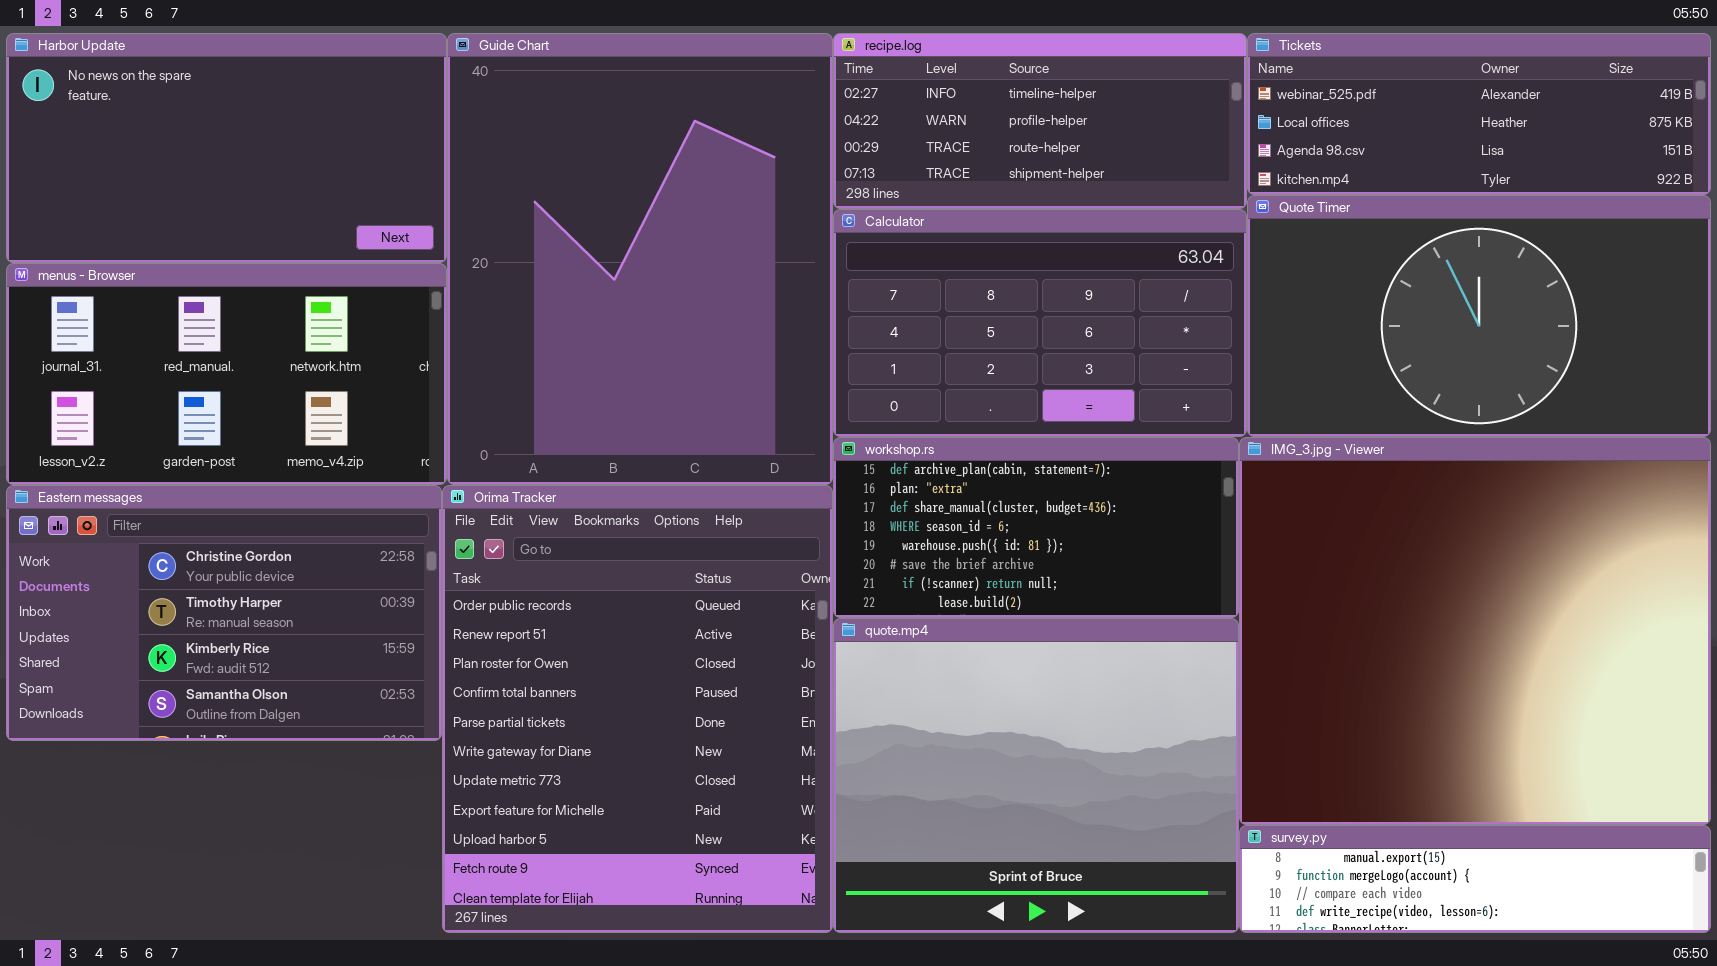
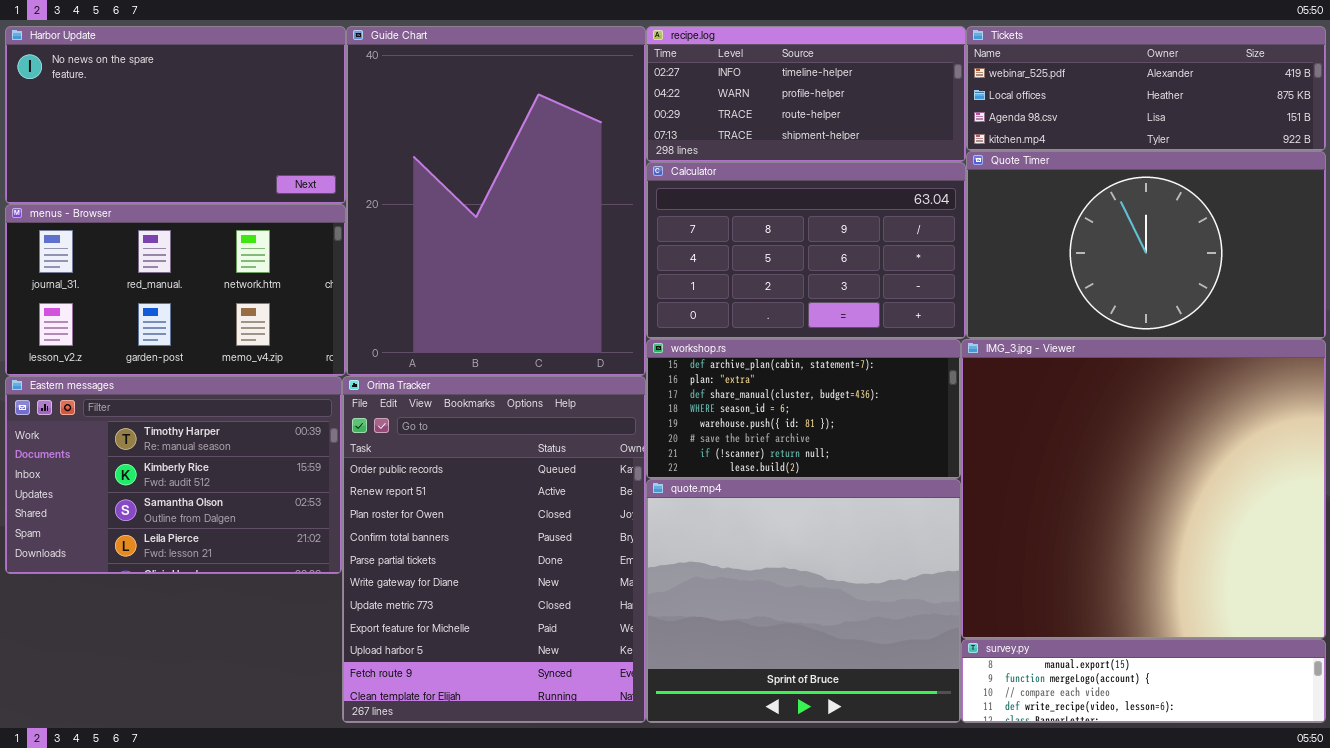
Eastern messages: [6,485,442,741] -> [5,376,342,574], scrolled down 1 row

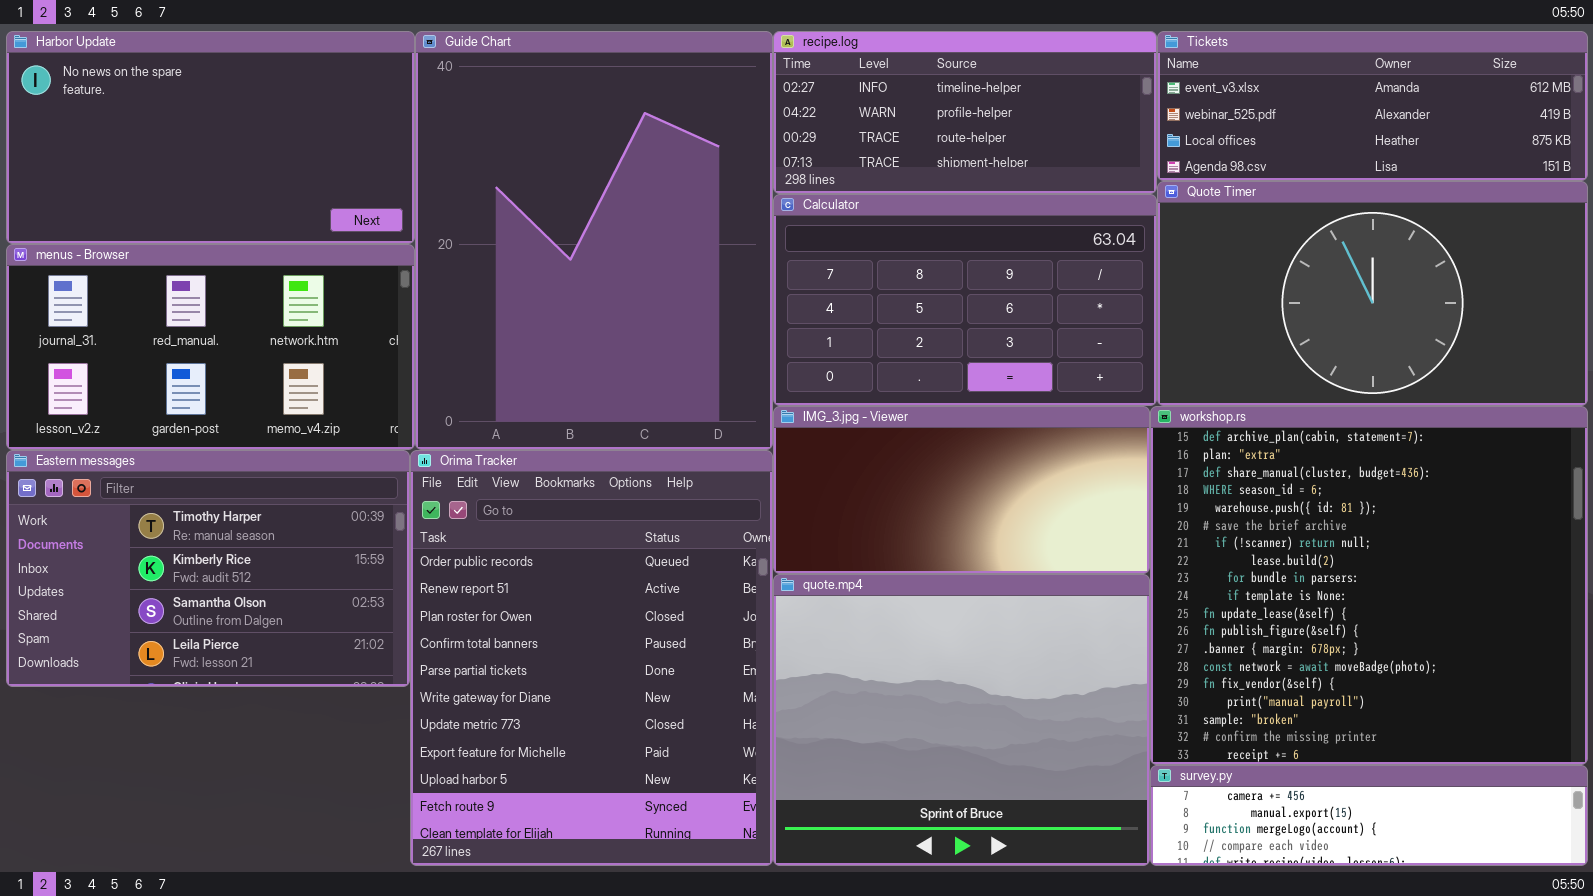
Tickets: [966,26,1326,151] -> [1157,31,1588,181], scrolled up 1 row
workshop.rs: [646,339,961,479] -> [1150,406,1588,765], moved, resized
IMG_3.jpg - Viewer: [961,339,1326,639] -> [773,406,1150,574], moved, resized
survey.py: [961,639,1326,723] -> [1150,765,1588,866], scrolled up 1 row

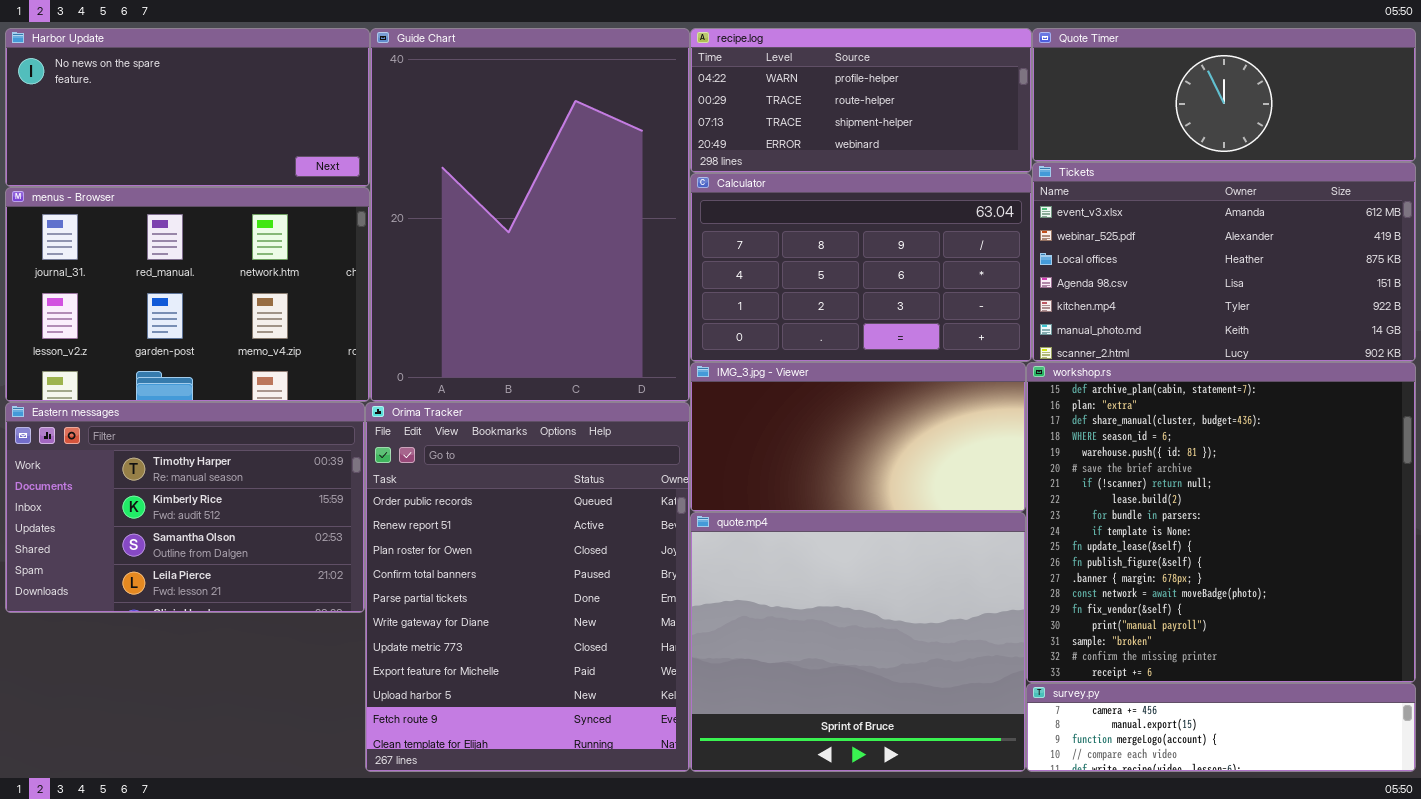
Harbor Update: [6,31,415,244] -> [5,28,370,187], resized
recipe.log: [773,31,1157,194] -> [690,28,1032,173], scrolled down 1 row
Tickets: [1157,31,1588,181] -> [1032,162,1416,362], moved, resized
Quote Timer: [1157,181,1588,406] -> [1032,28,1416,162], moved, resized
menus - Browser: [6,244,415,450] -> [5,187,370,402], resized

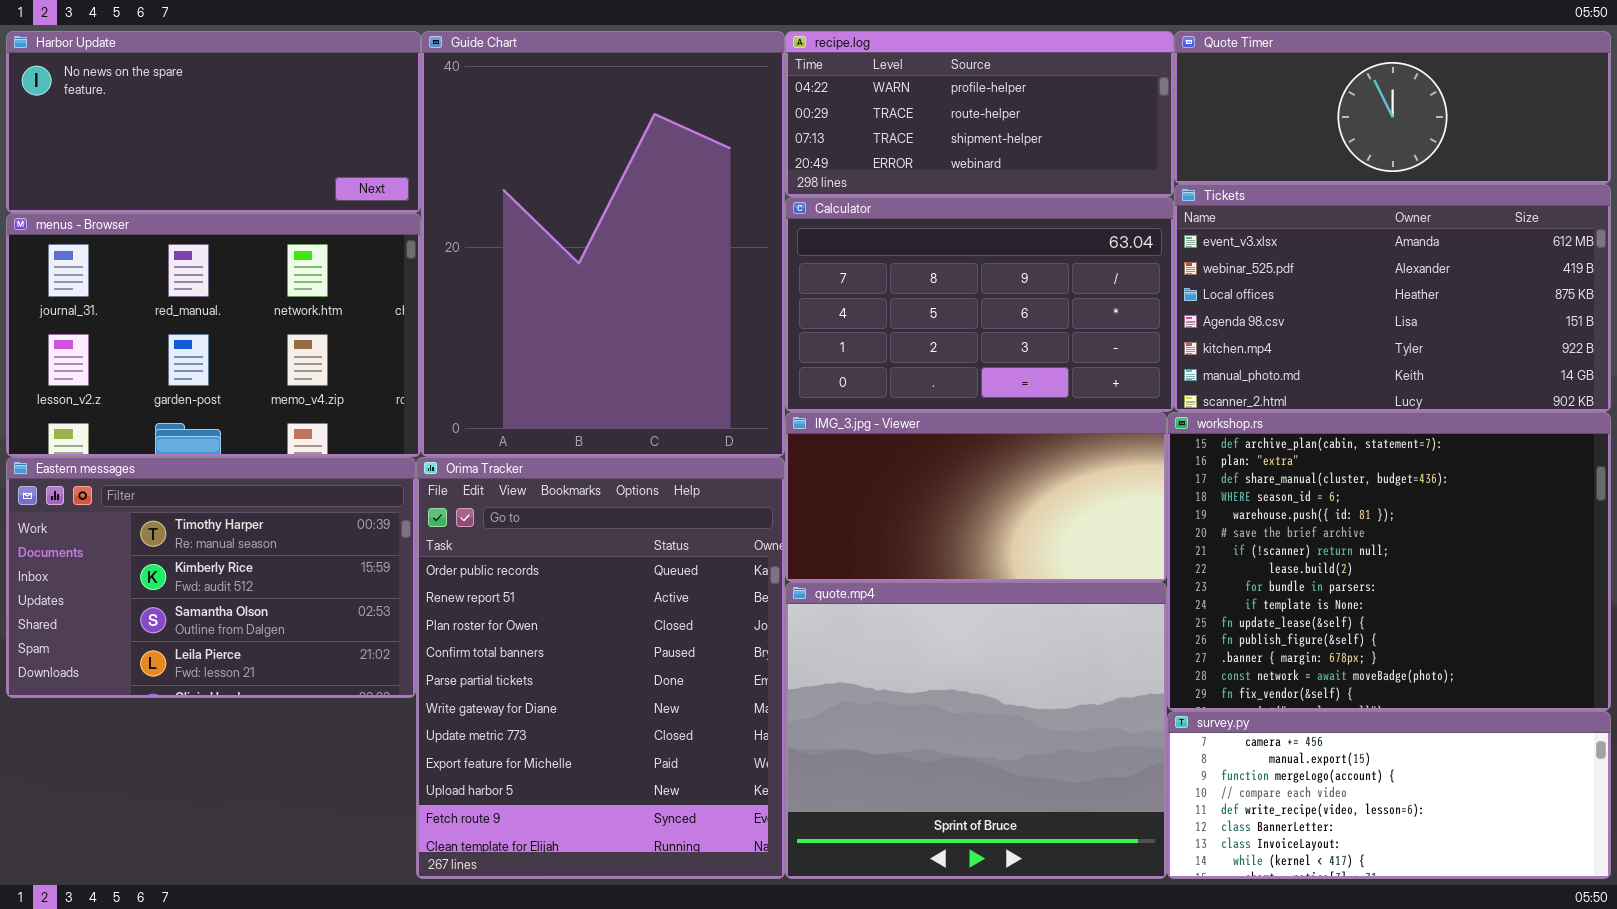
workshop.rs: [1026,362,1416,683] -> [1167,412,1611,711], resized
survey.py: [1026,683,1416,772] -> [1167,711,1611,879], resized

